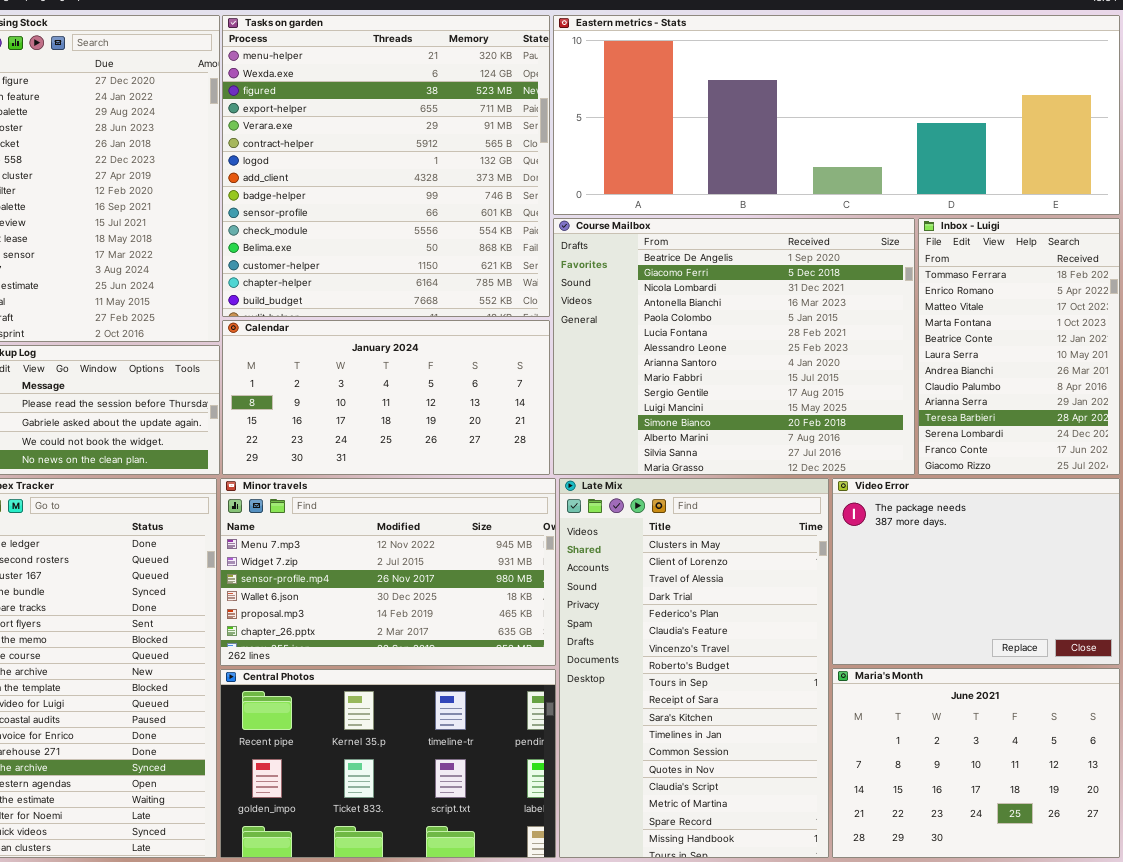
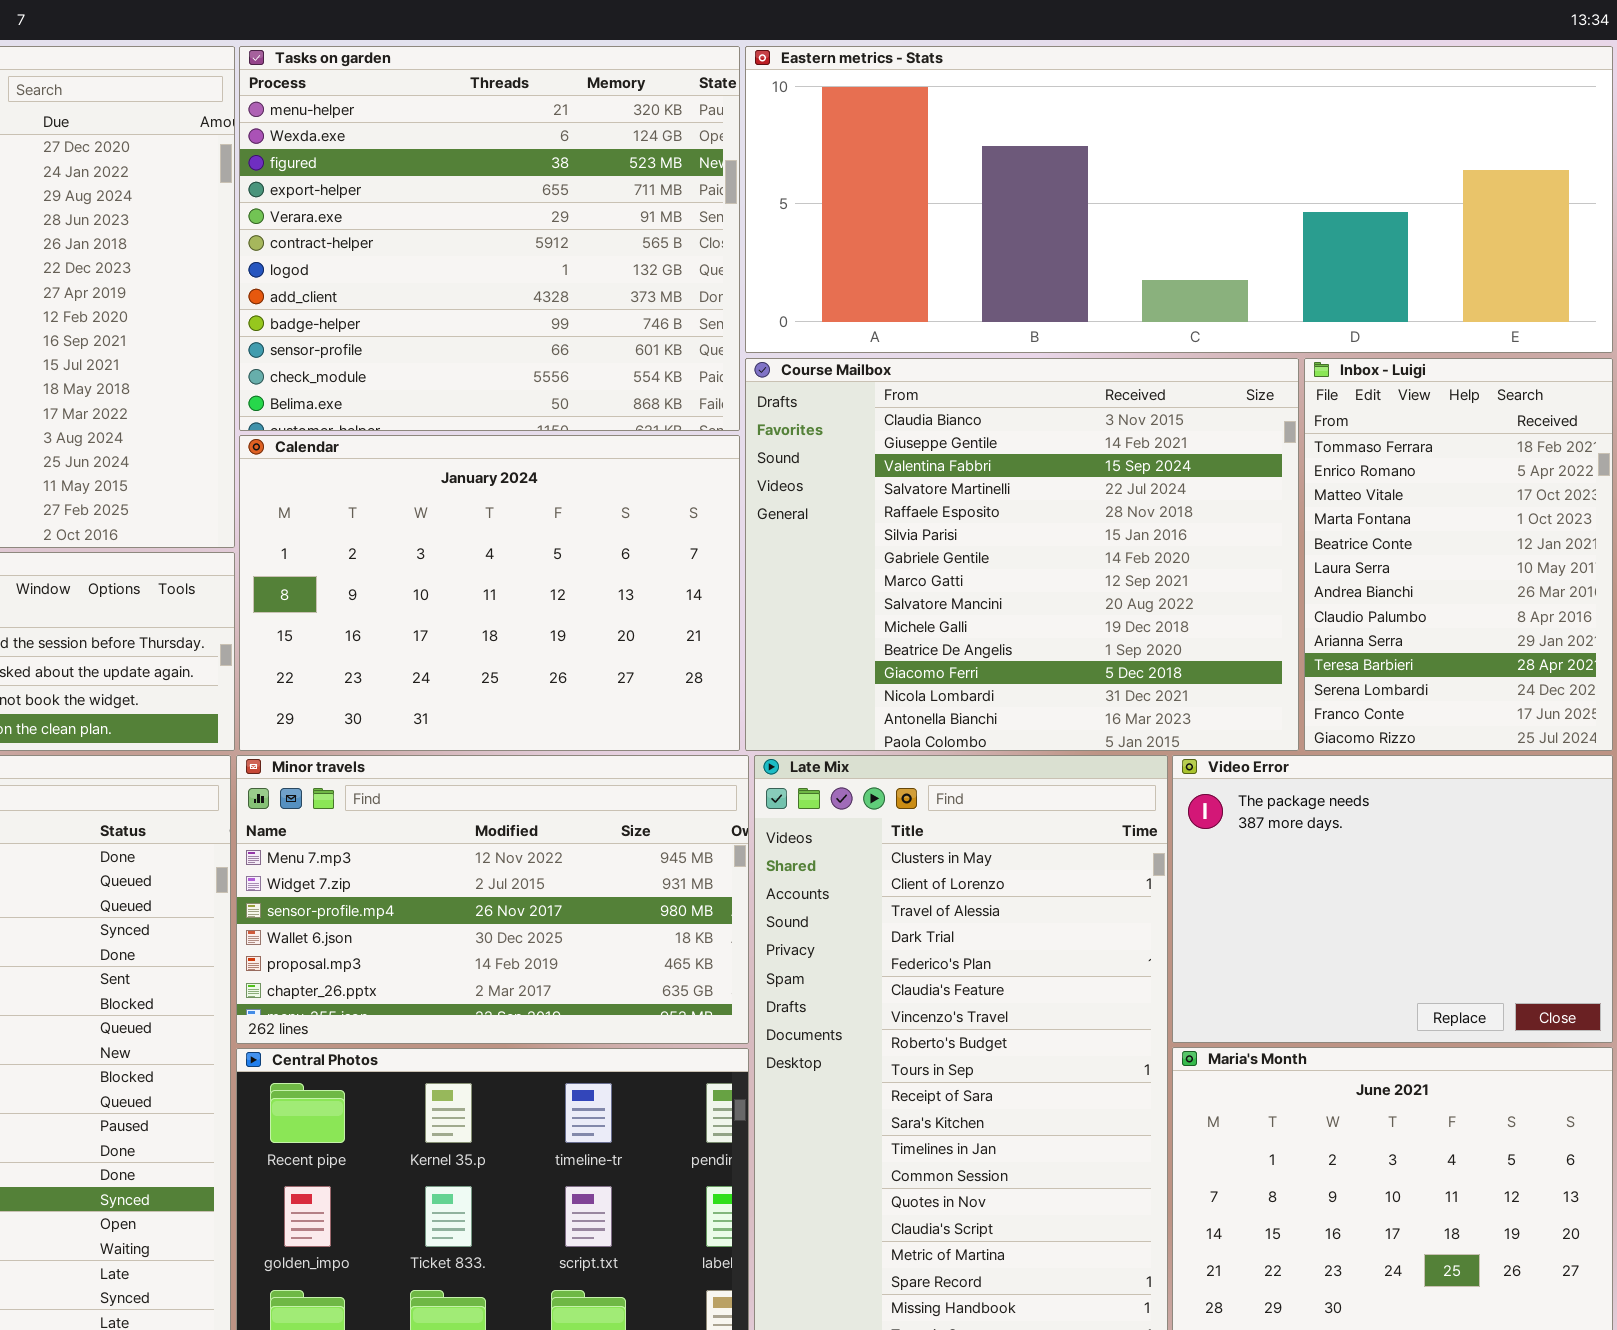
Tasks on garden: [222,15,550,317] -> [239,46,740,431], resized
Course Mailbox: [553,218,915,475] -> [745,358,1299,751], scrolled up 10 rows
Calendar: [222,320,550,475] -> [239,435,740,751], resized

